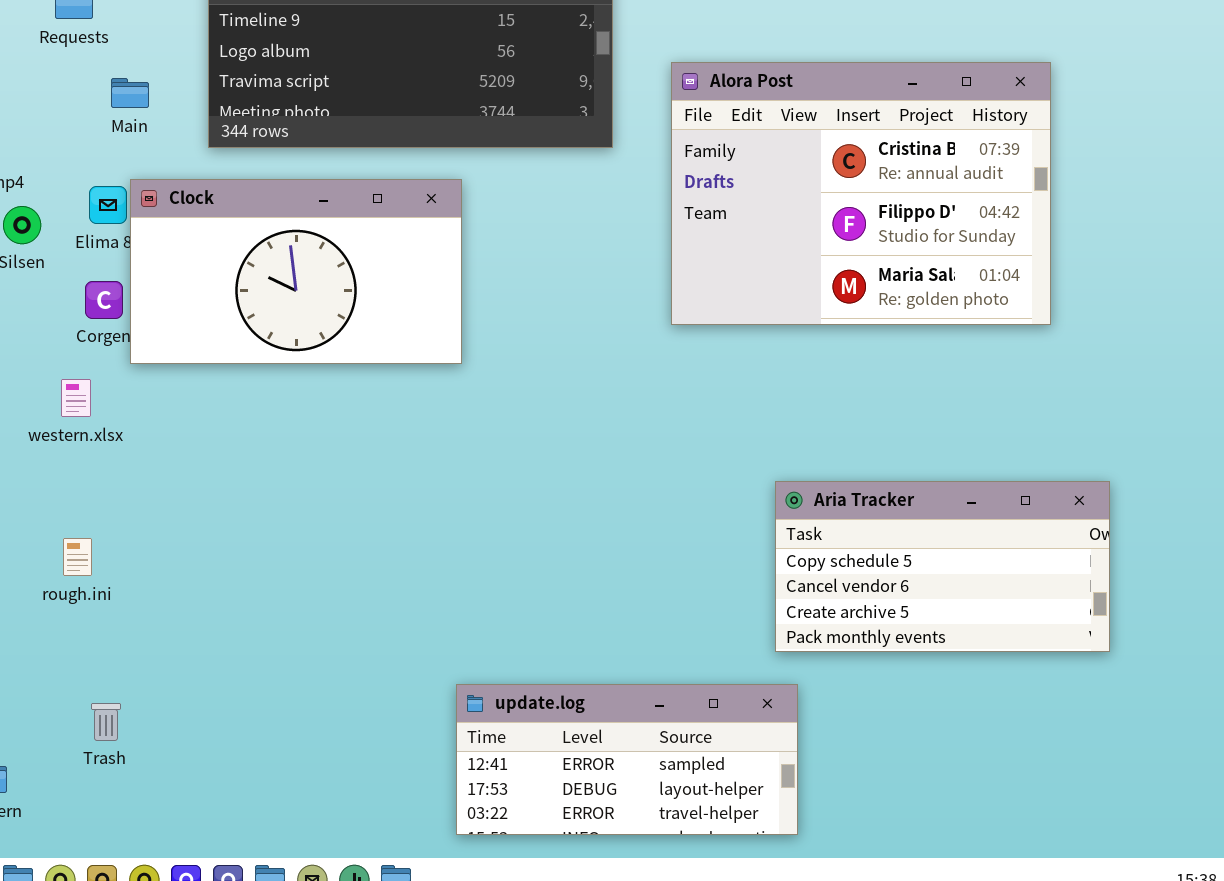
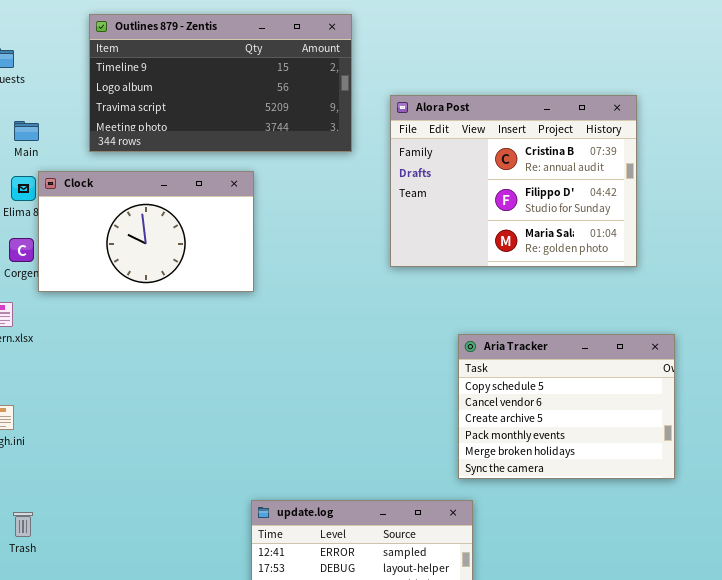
Main: [111,78,149,108] -> [14,121,39,141], moved
Aria Tracker: [775,481,1110,652] -> [458,334,675,479], resized

